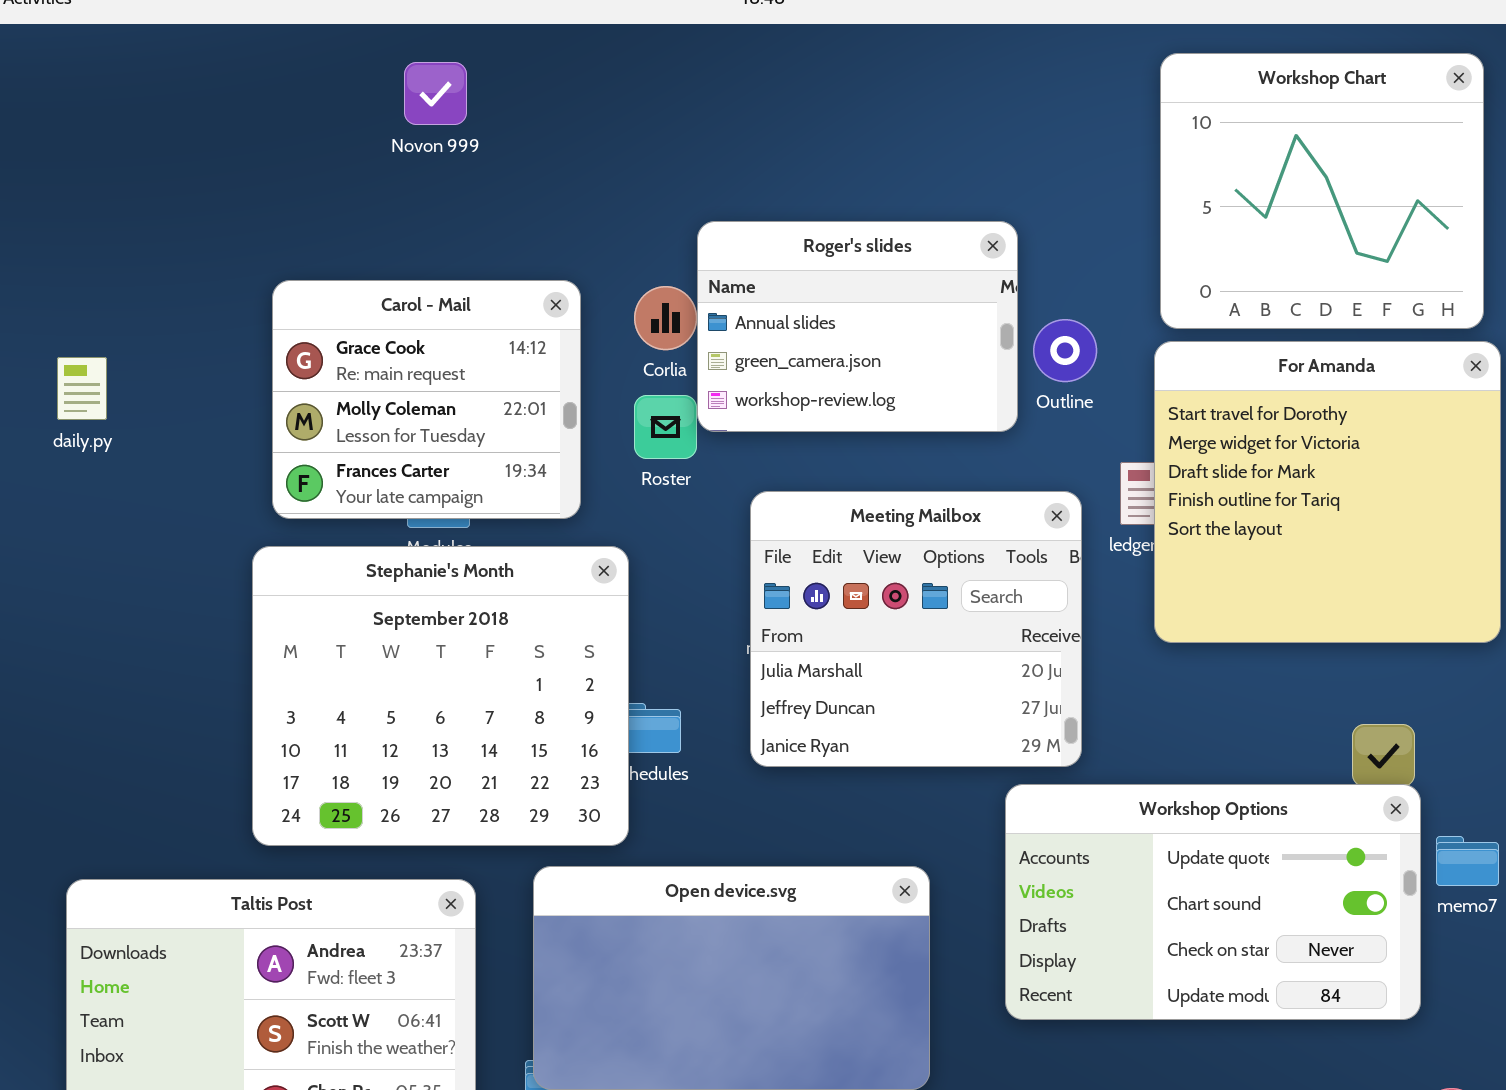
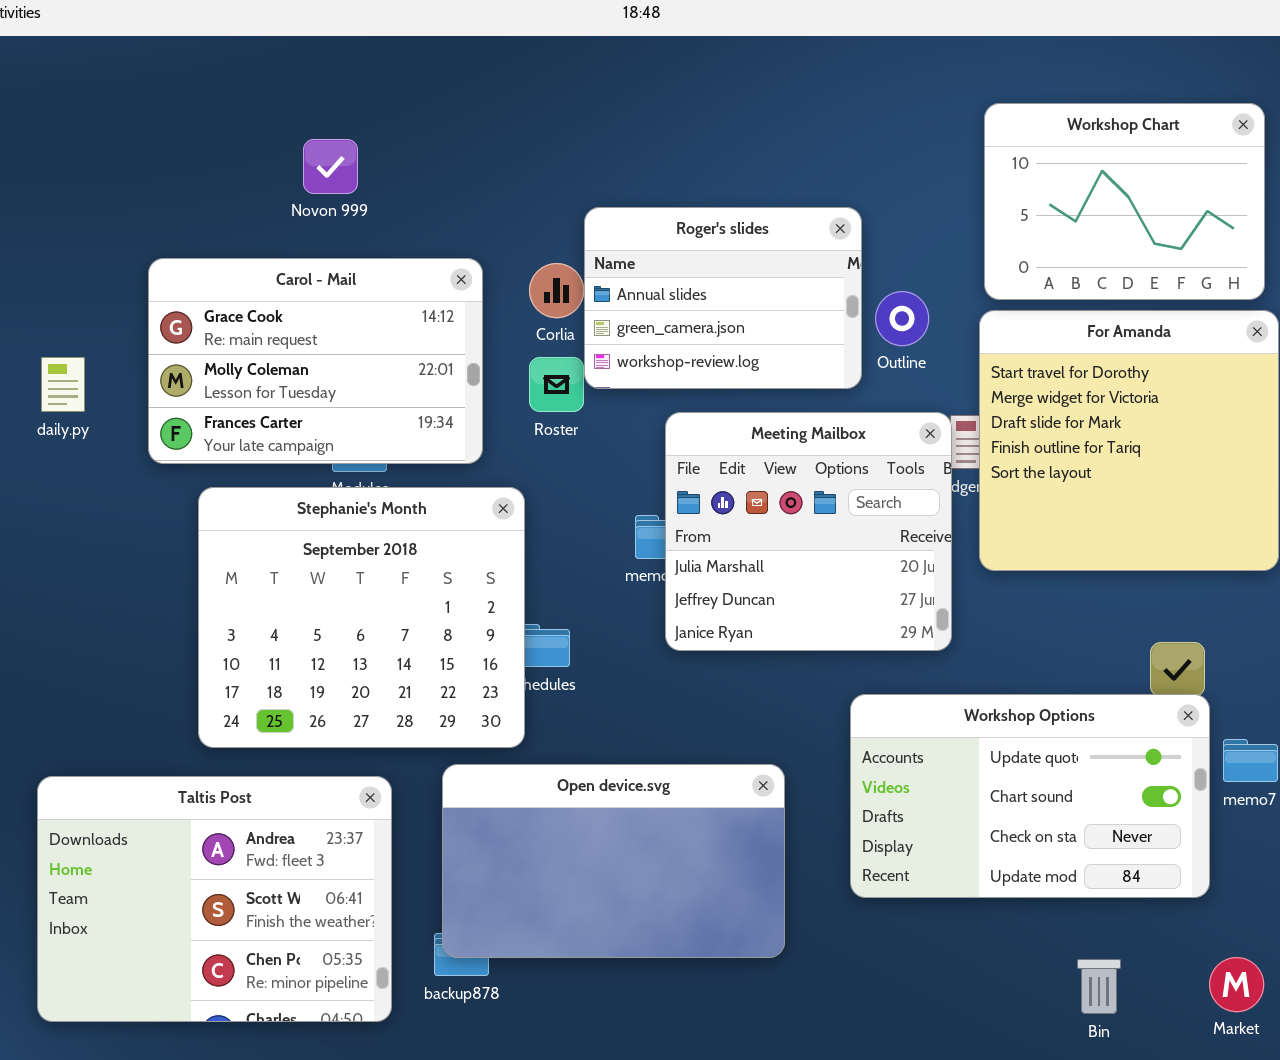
Workshop Chart: [1160,53,1484,329] -> [984,103,1265,300], resized
Novon 999: [404,62,467,125] -> [303,139,358,194], moved
Carol - Mail: [272,280,581,519] -> [148,258,483,464], resized
daily.py: [57,357,107,420] -> [41,357,85,412], moved
Meeting Mailbox: [750,491,1082,767] -> [665,412,952,651], moved

